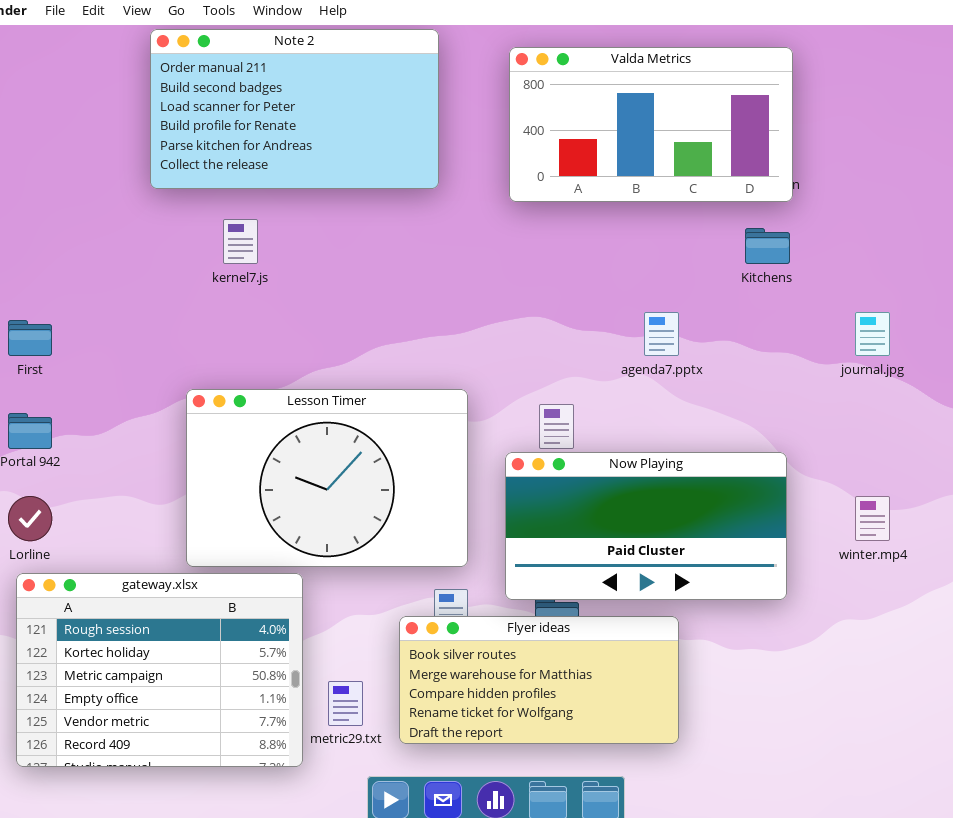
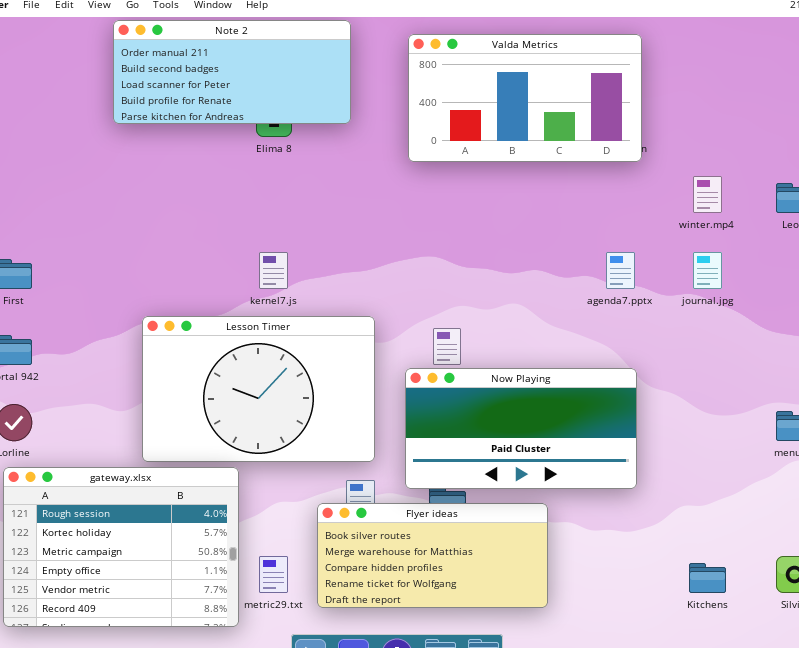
Note 2: [150,29,439,189] -> [113,20,351,124], resized
kernel7.js: [223,219,258,264] -> [259,252,288,289], moved
Kitchens: [745,228,790,264] -> [689,563,726,593], moved
agenda7.pptx: [644,312,679,356] -> [606,252,635,289], moved
winter.mp4: [855,496,890,541] -> [693,176,722,213], moved

